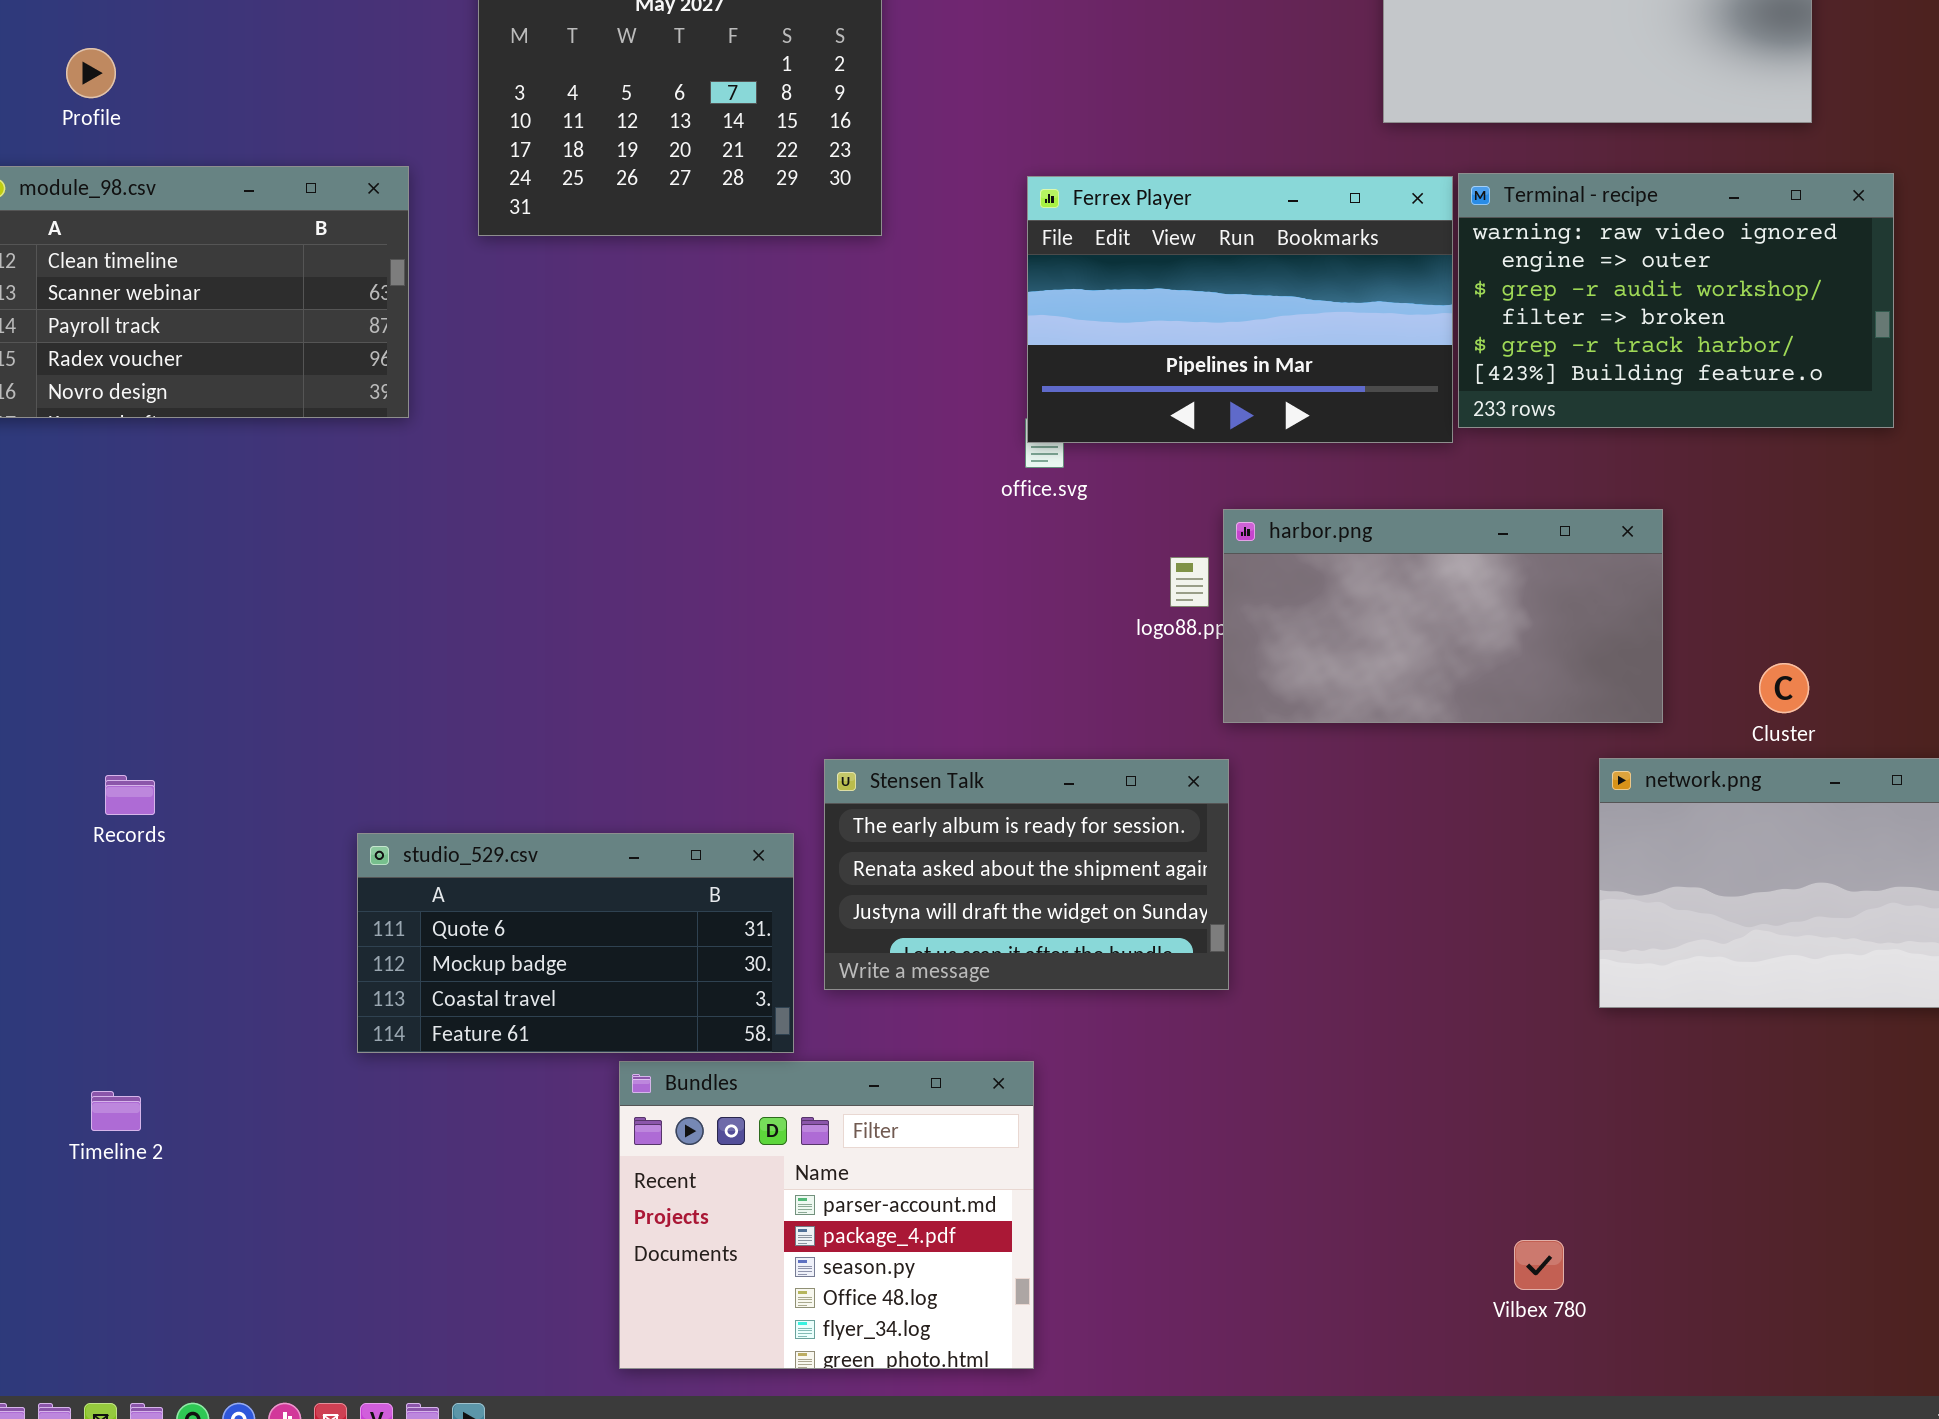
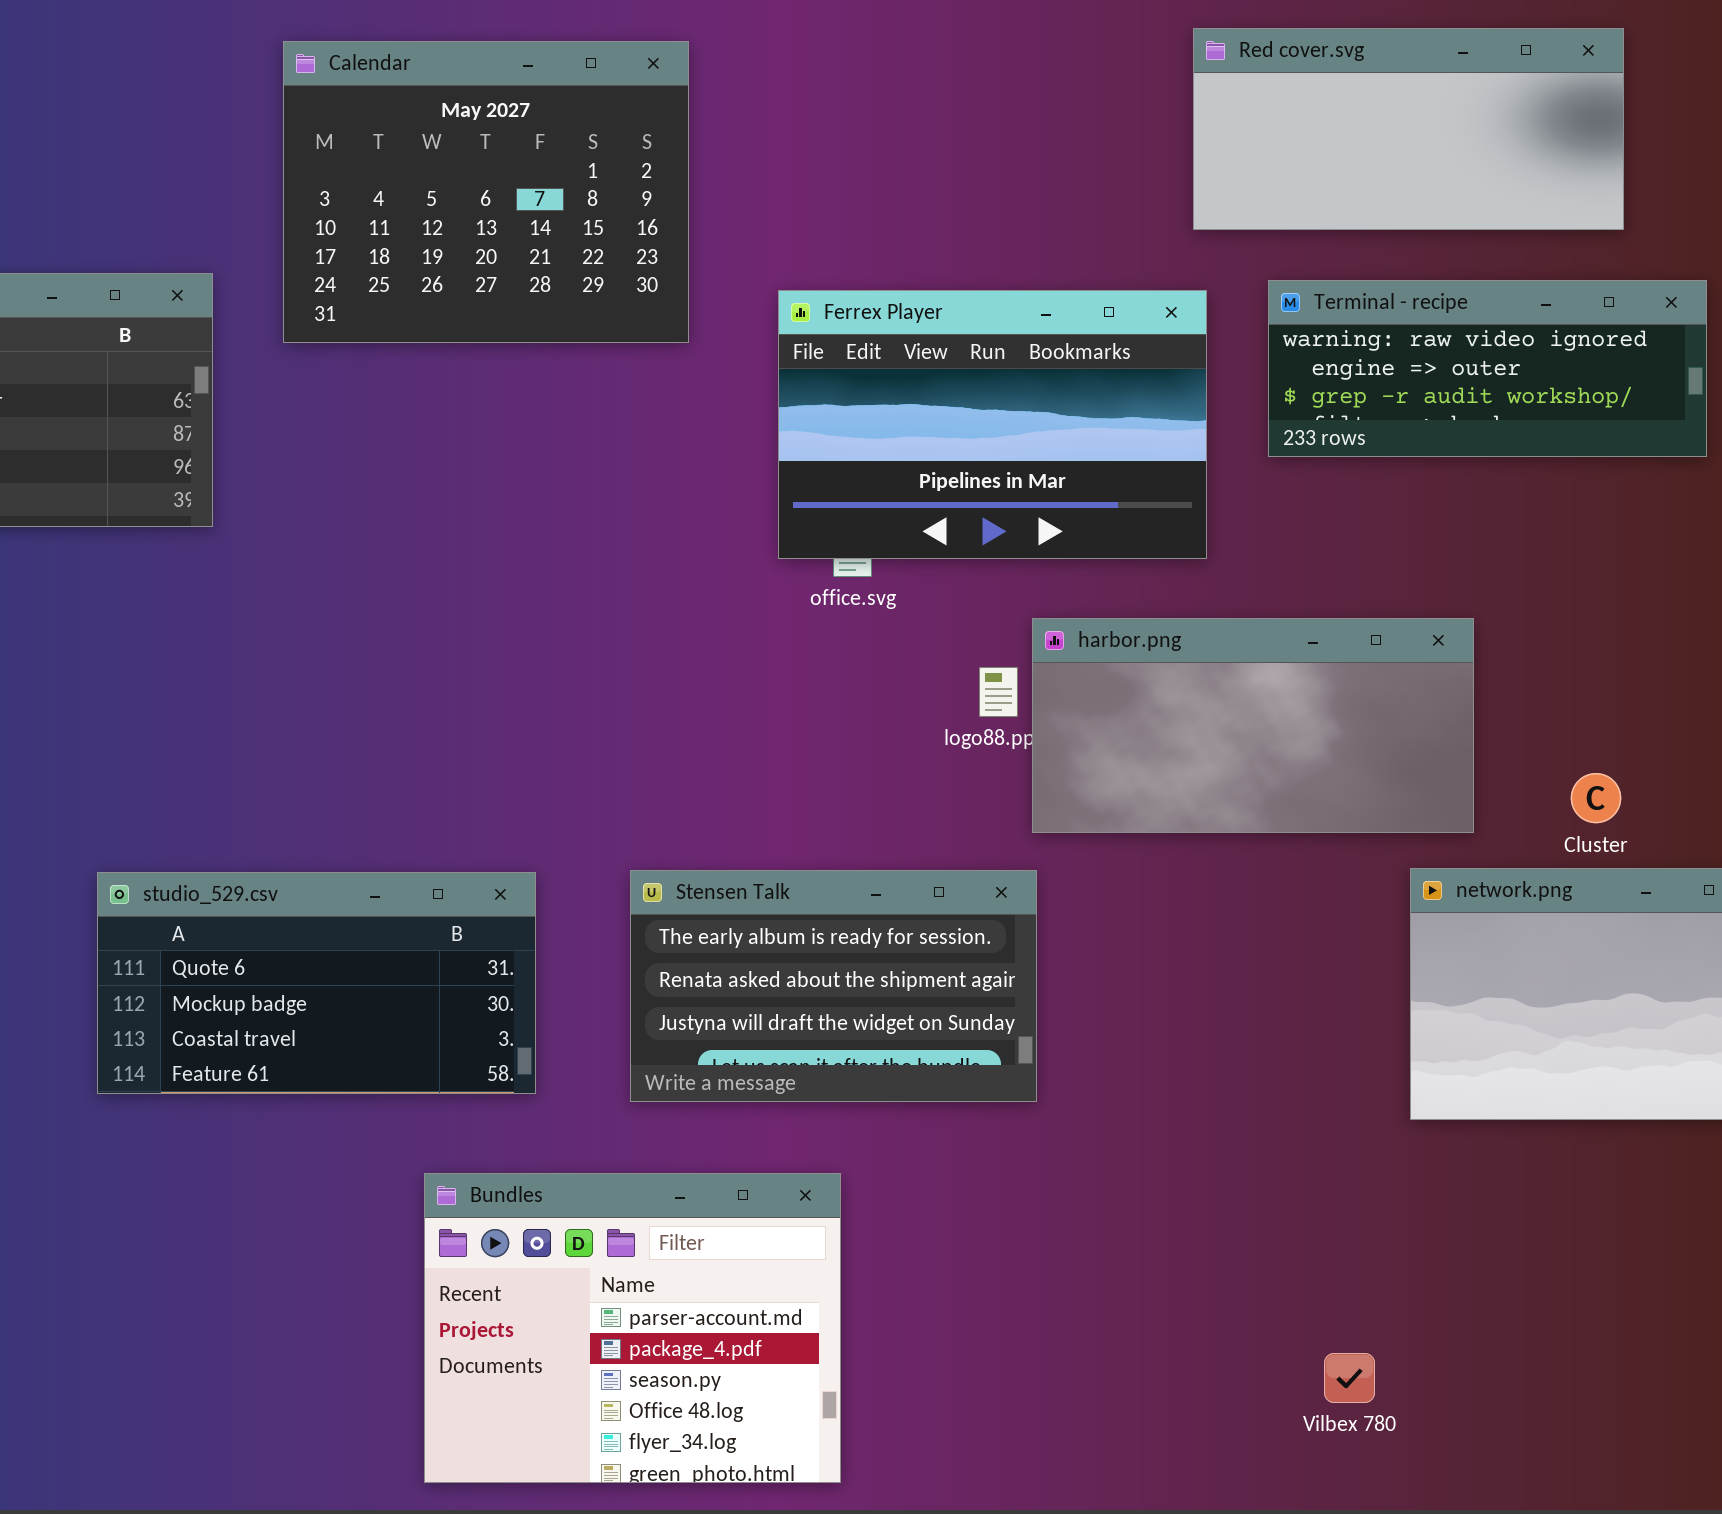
Terminal - recipe: [1458,173,1894,428] -> [1268,280,1707,457], resized
Ferrex Player: [1027,176,1453,443] -> [778,290,1207,559], moved
studio_529.csv: [357,833,794,1053] -> [97,872,536,1094], moved

